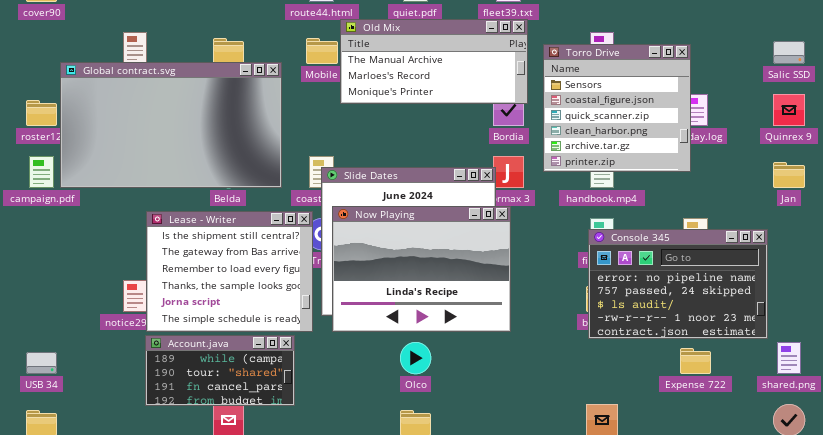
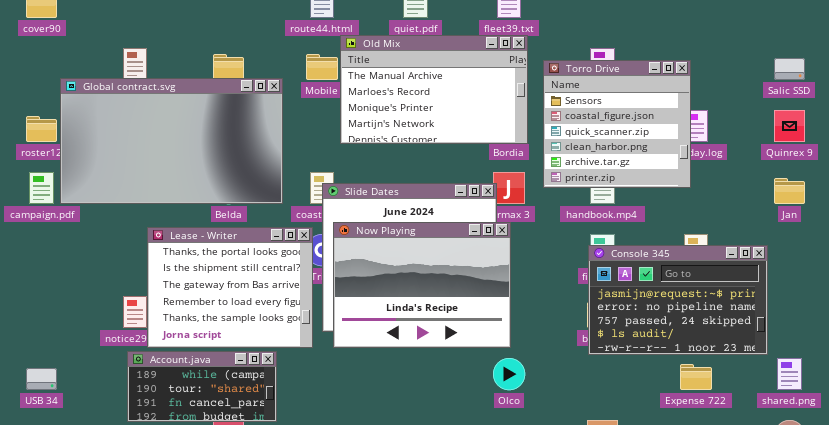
Old Mix: [340,19,528,104] -> [340,35,528,144], resized
Lease - Writer: [146,211,313,332] -> [147,227,313,348], scrolled up 1 row
Console 345: [588,229,768,339] -> [588,245,768,355], scrolled up 1 row
Account.java: [145,335,295,406] -> [127,351,277,422], moved
Olco: [400,342,431,374] -> [493,358,525,390], moved

